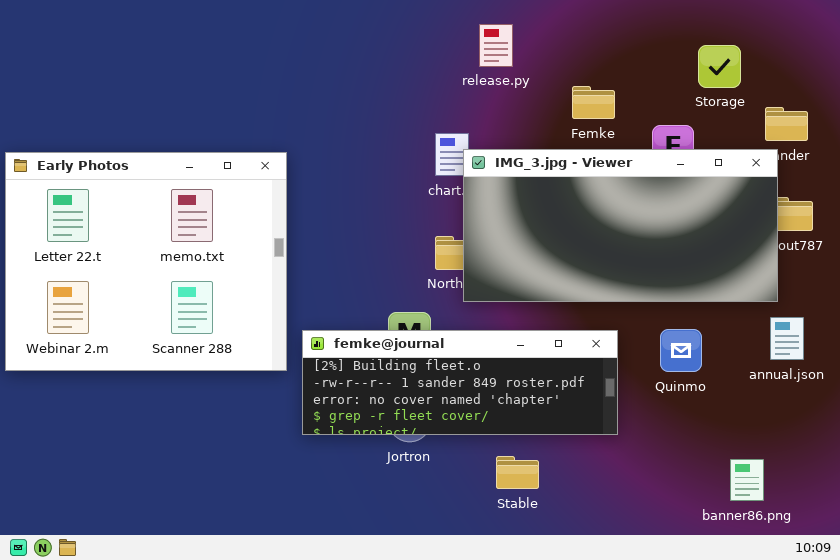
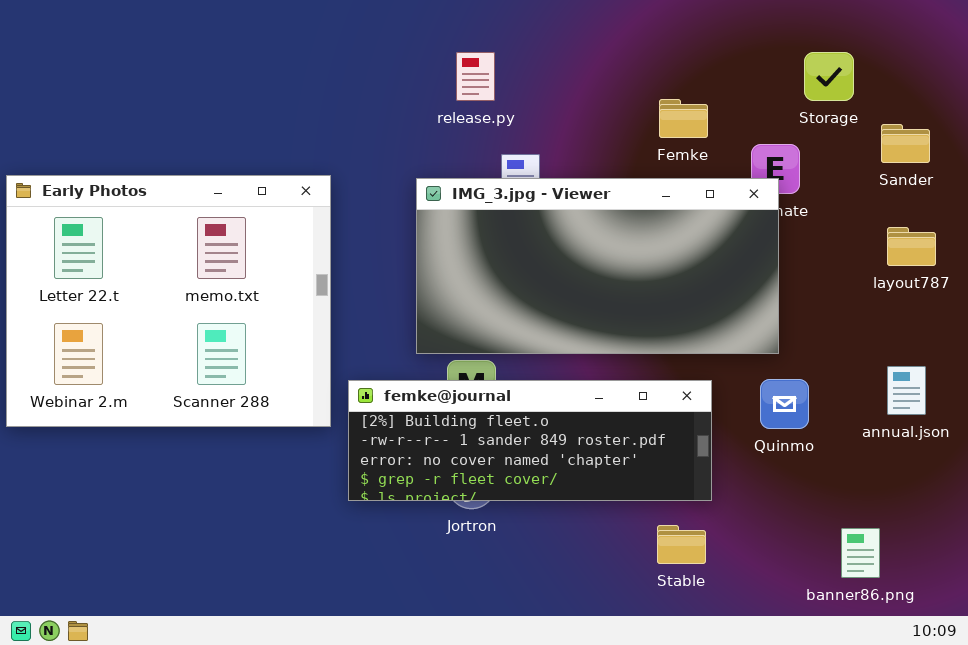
release.py: [479,24,513,67] -> [456,52,495,101], moved
IMG_3.jpg - Viewer: [463,149,778,302] -> [416,178,779,354], moved
Stable: [496,456,539,489] -> [657,525,706,564], moved

